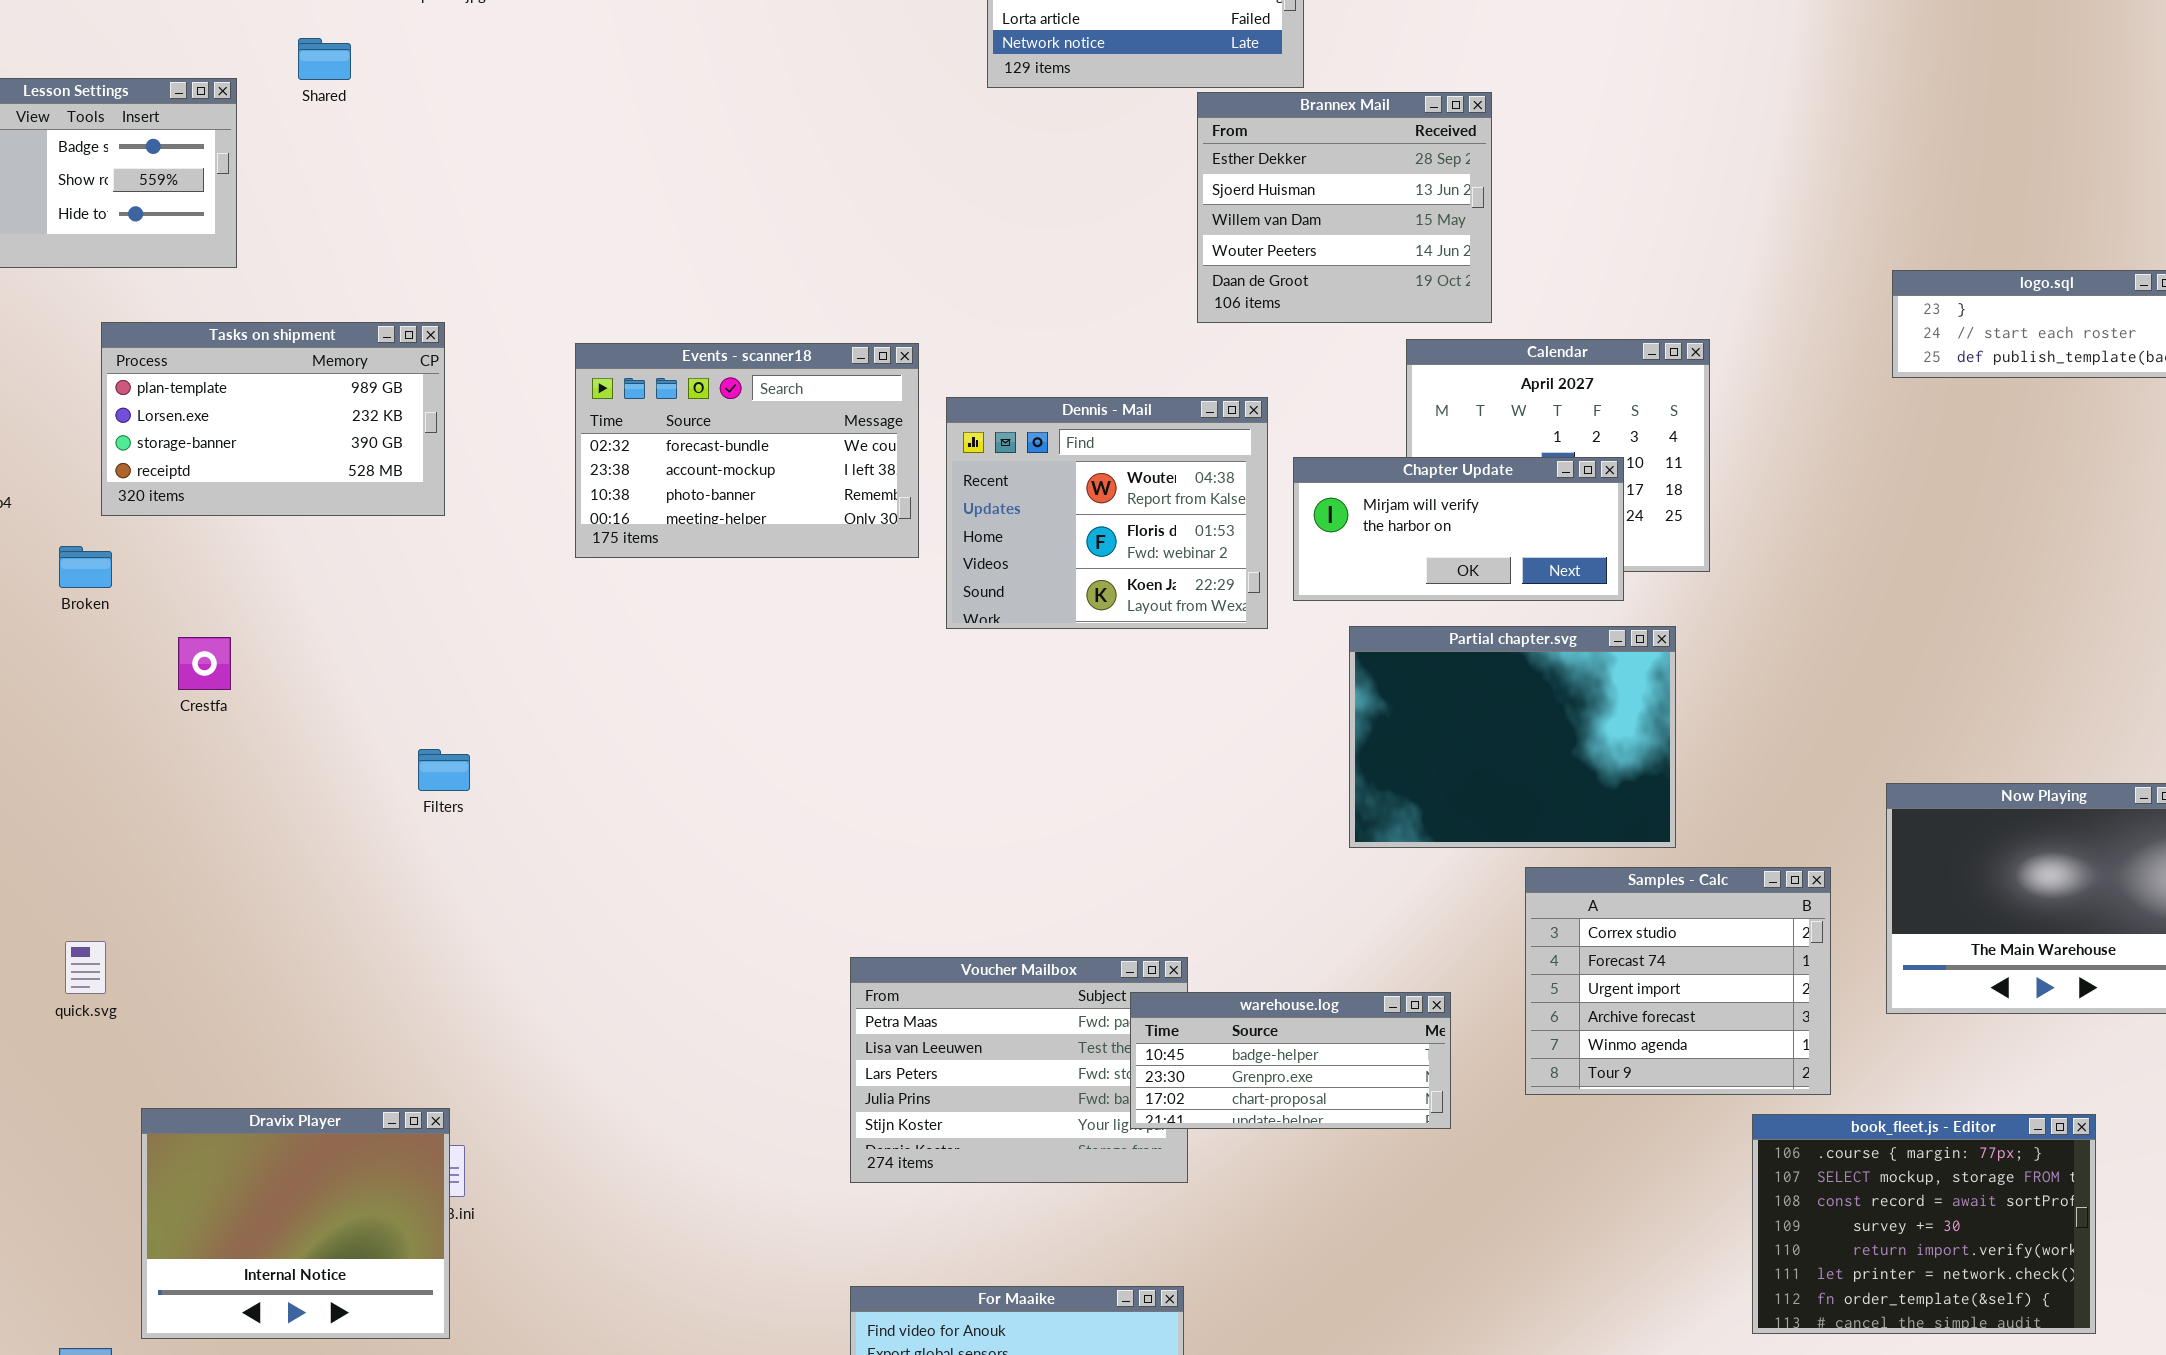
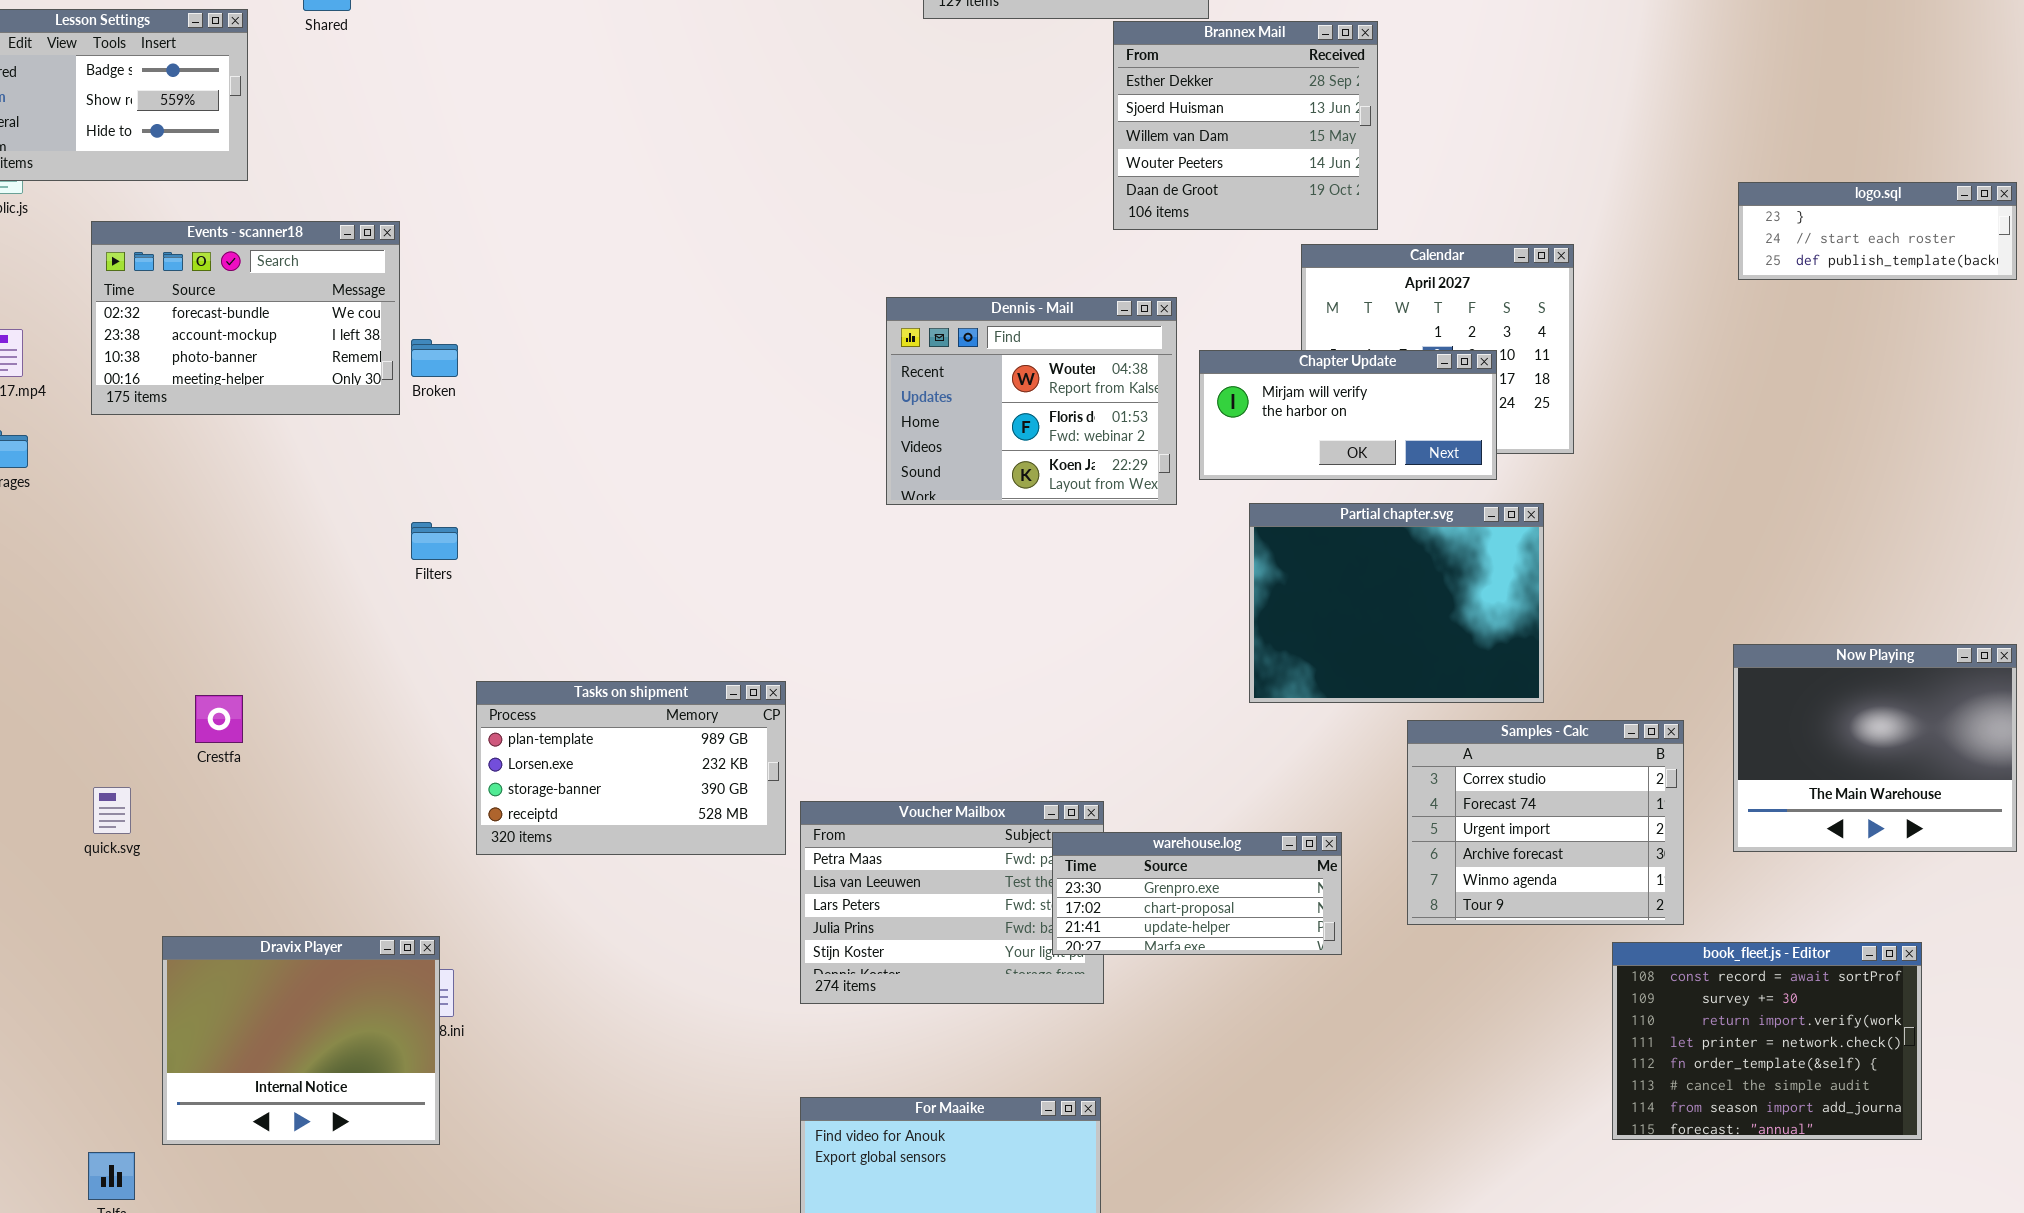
Tasks on shipment: [101,322,445,516] -> [476,681,786,855], moved
Events - scanner18: [575,343,919,558] -> [91,221,400,415], moved
Broken: [59,546,112,588] -> [411,339,458,377], moved
Crestfa: [178,637,231,690] -> [195,695,243,743], moved
Filters: [418,749,470,791] -> [411,522,458,560], moved
warehouse.log: [1130,992,1451,1129] -> [1052,832,1342,955], scrolled down 1 row
book_fleet.js - Editor: [1752,1114,2096,1334] -> [1612,942,1922,1140], scrolled down 2 rows

